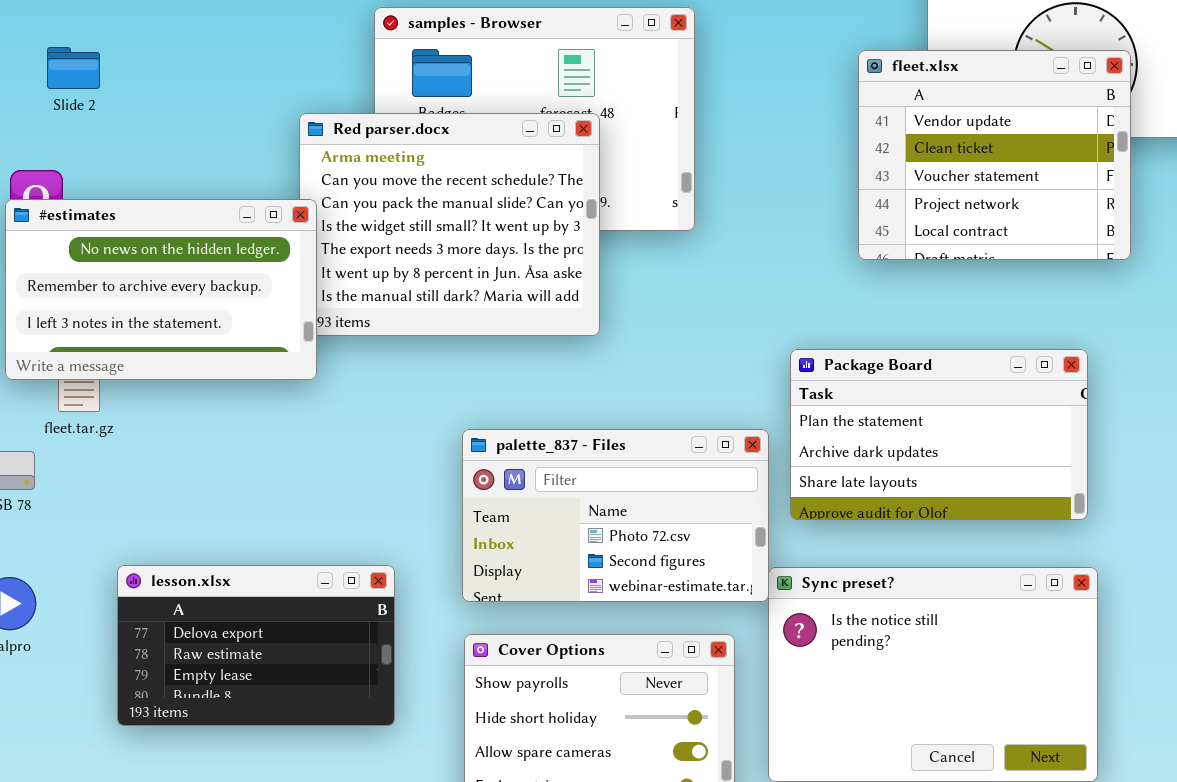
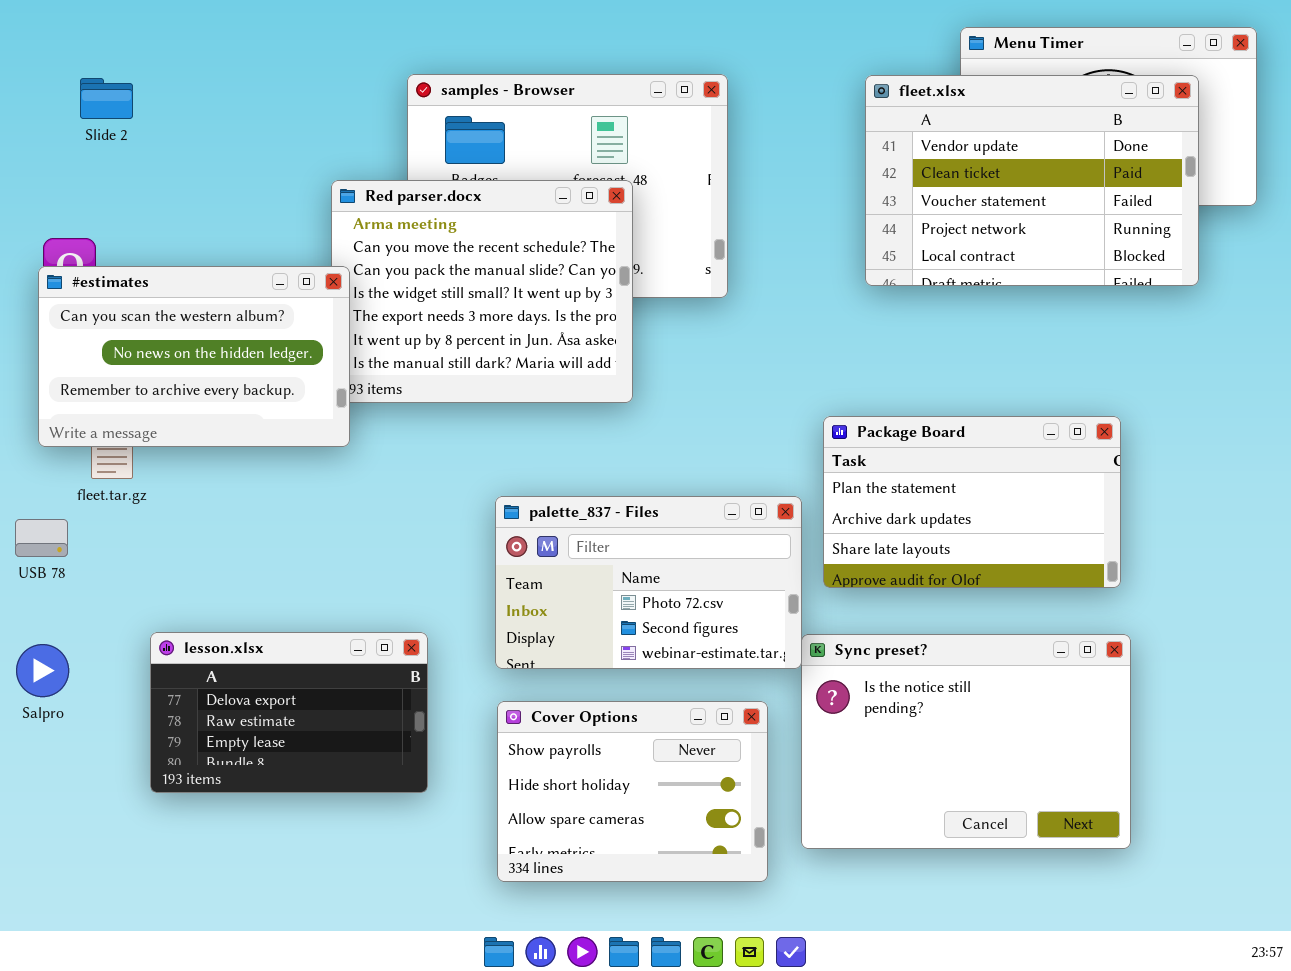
Slide 2: [47,47,100,89] -> [80,78,133,119], moved
fleet.xlsx: [858,50,1131,260] -> [865,75,1199,286], moved, resized
#estimates: [5,199,317,380] -> [38,266,350,447], scrolled up 1 row

